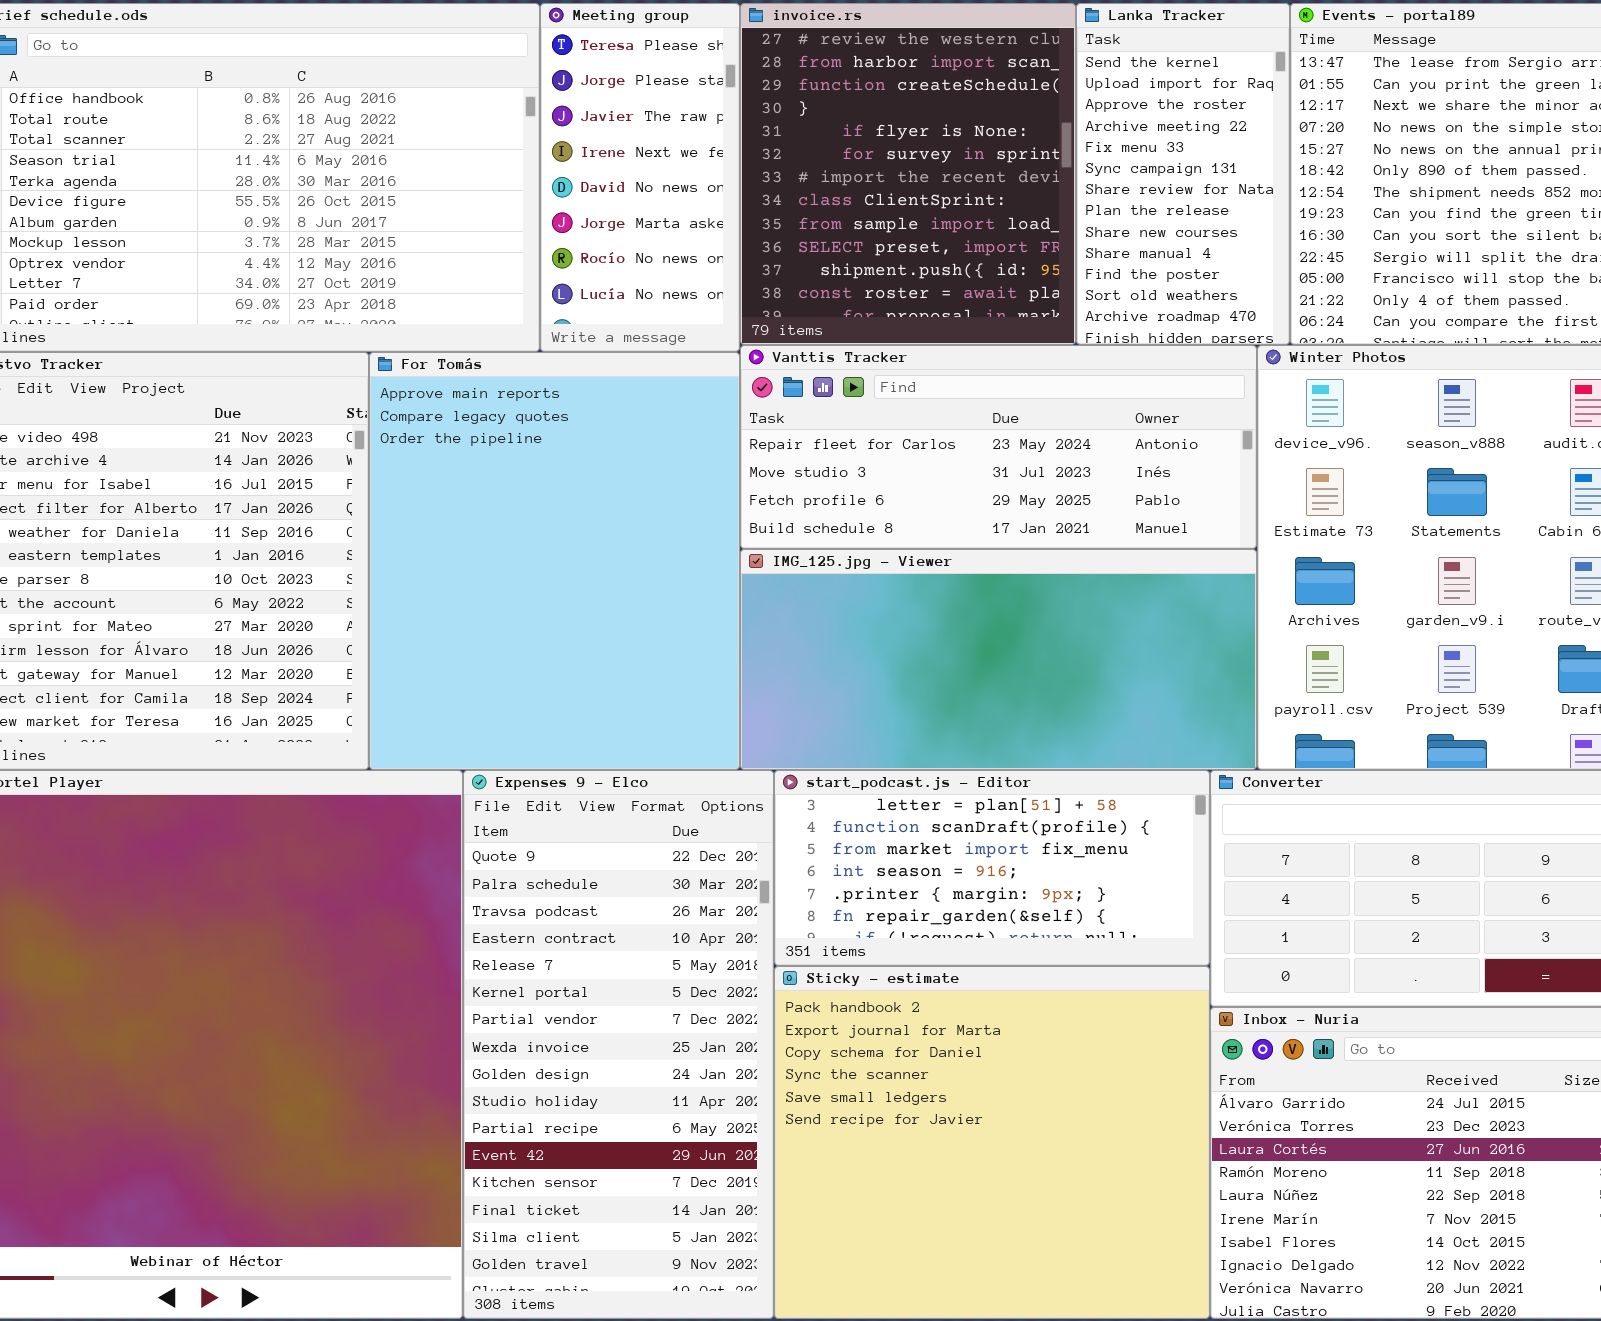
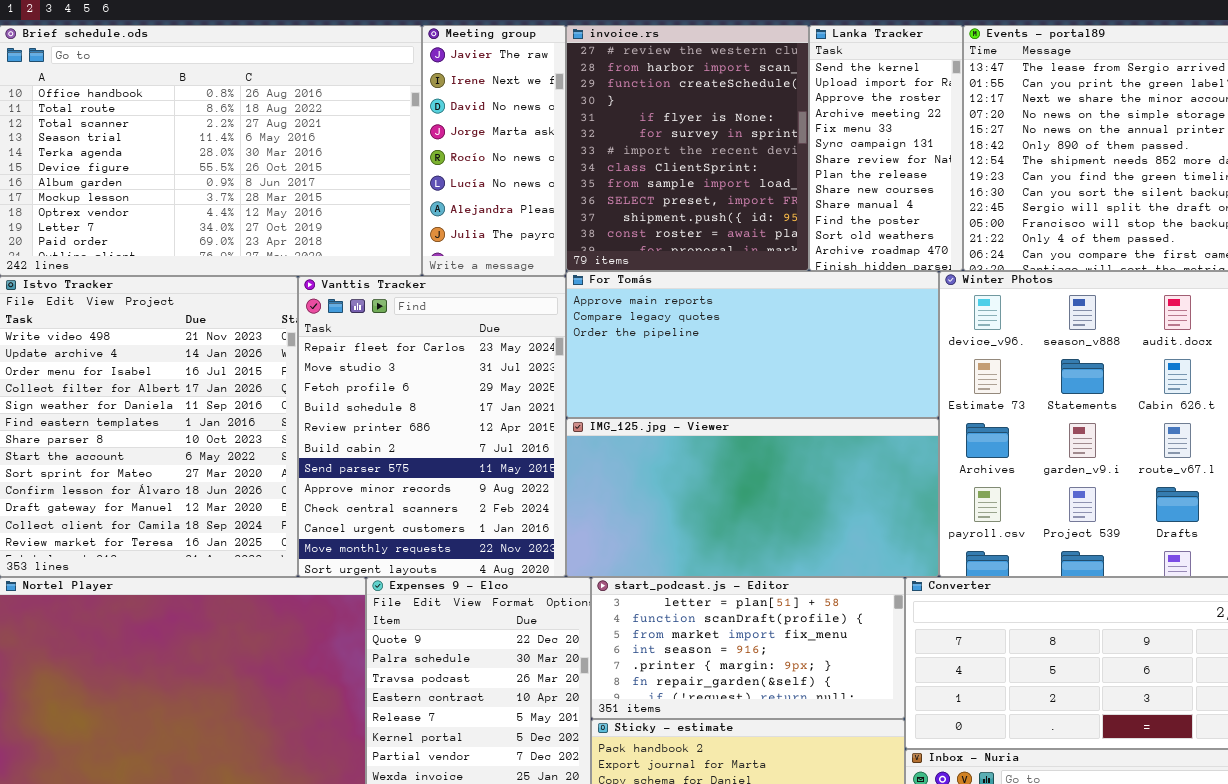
Meeting group: [540,3,740,352] -> [422,25,566,276], scrolled down 2 rows
Vanttis Tracker: [740,345,1257,549] -> [298,276,566,577], moved, resized
For Tomás: [369,352,740,770] -> [566,271,939,418], moved, resized

